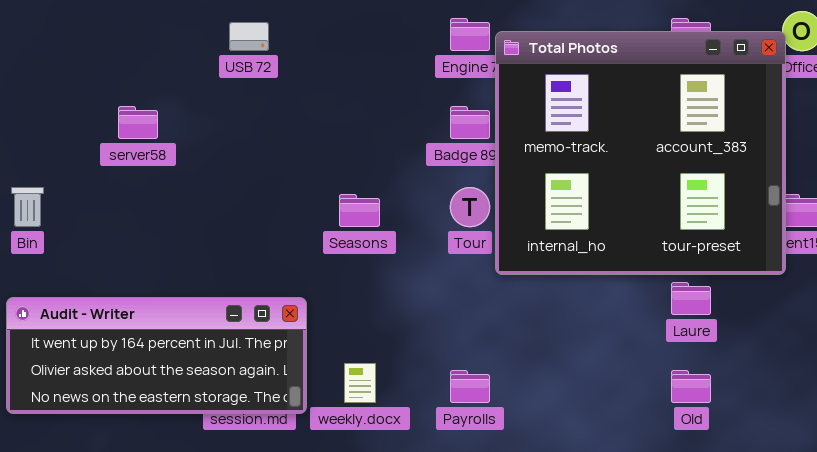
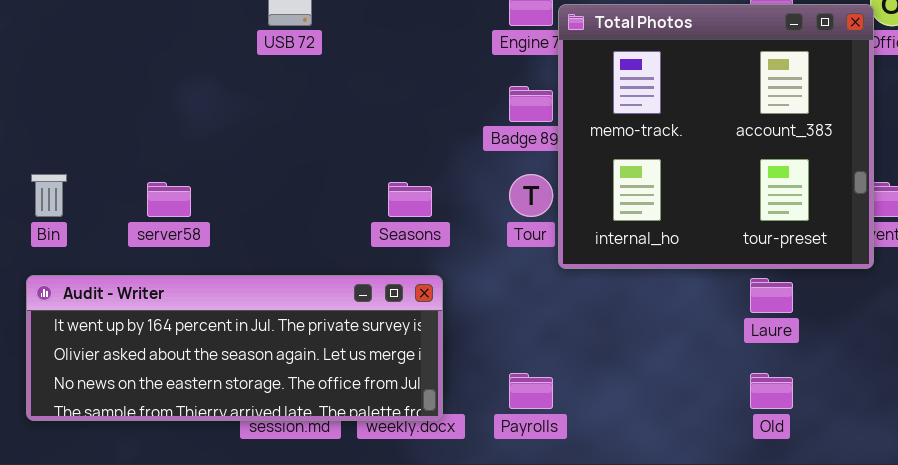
server58: [118,106,158,139] -> [147,182,191,217], moved
Audit - Writer: [6,297,307,414] -> [26,275,443,421], resized

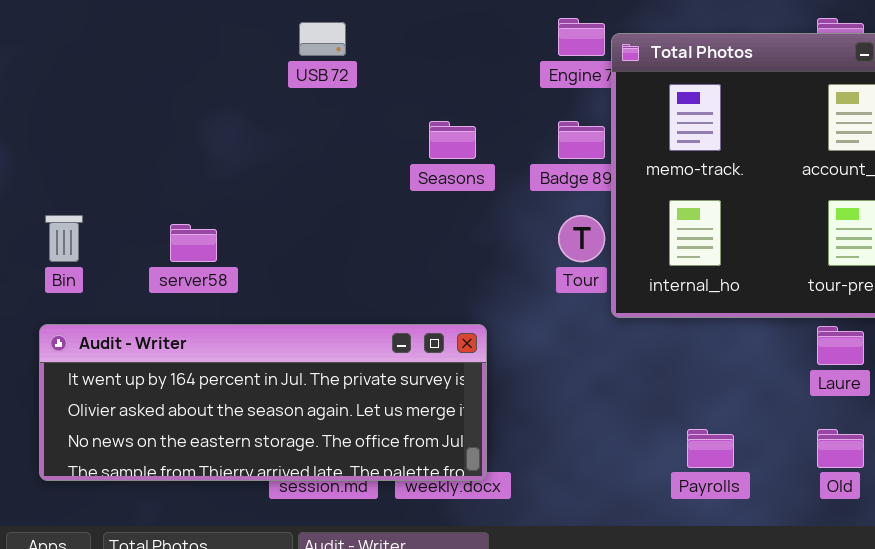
Seasons: [388,182,432,217] -> [429,121,476,159], moved
Payrolls: [509,373,553,409] -> [687,429,734,468], moved

